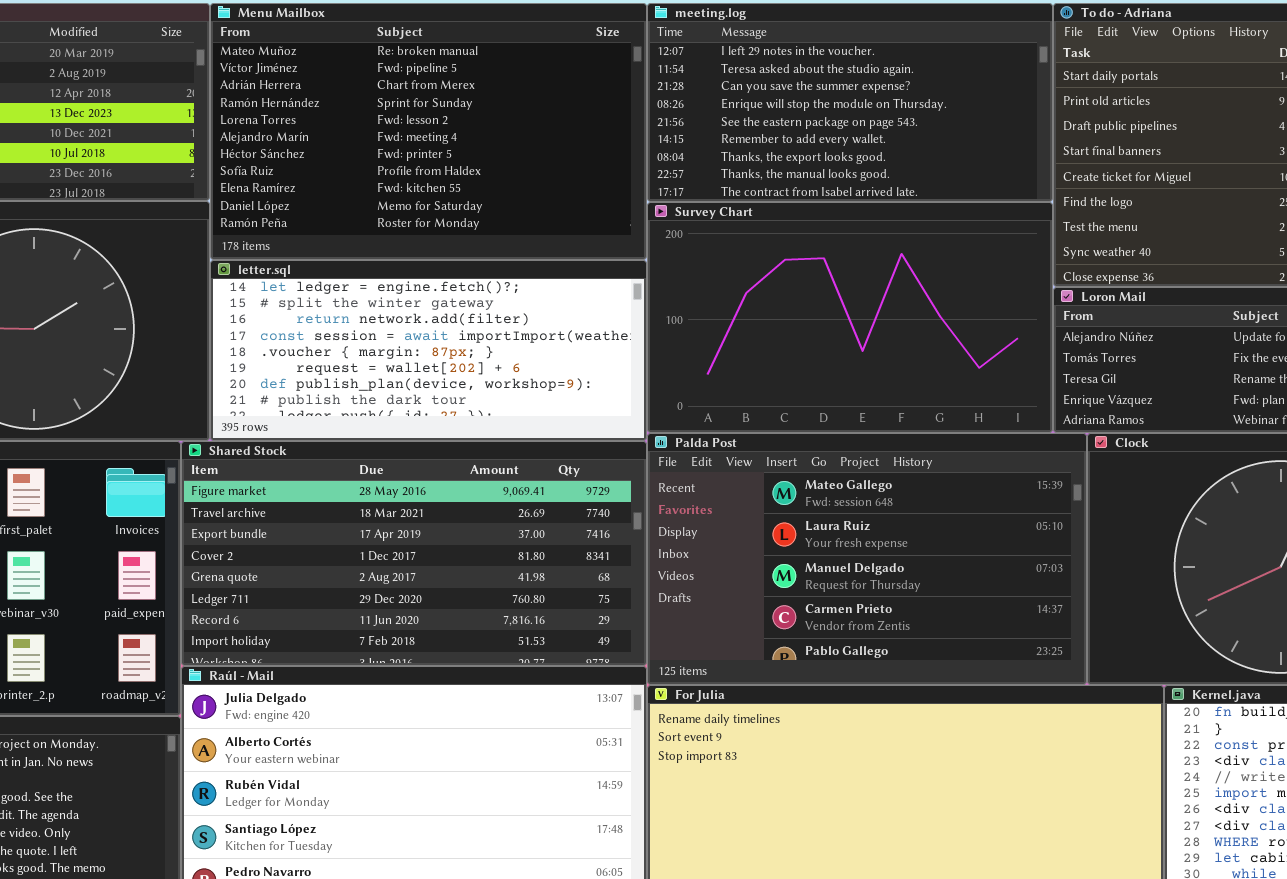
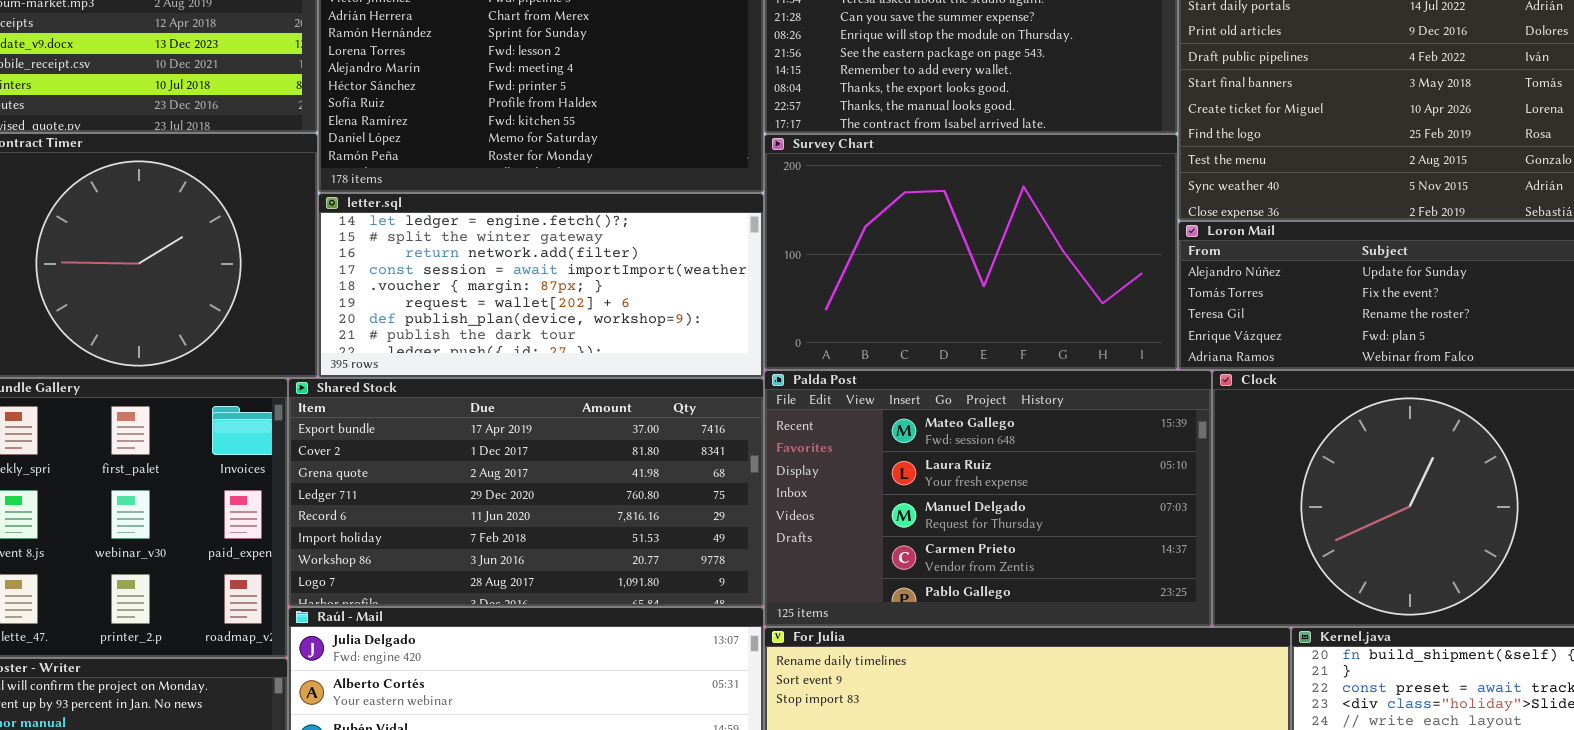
Shared Stock: [181,441,647,666] -> [288,378,764,607], scrolled down 2 rows

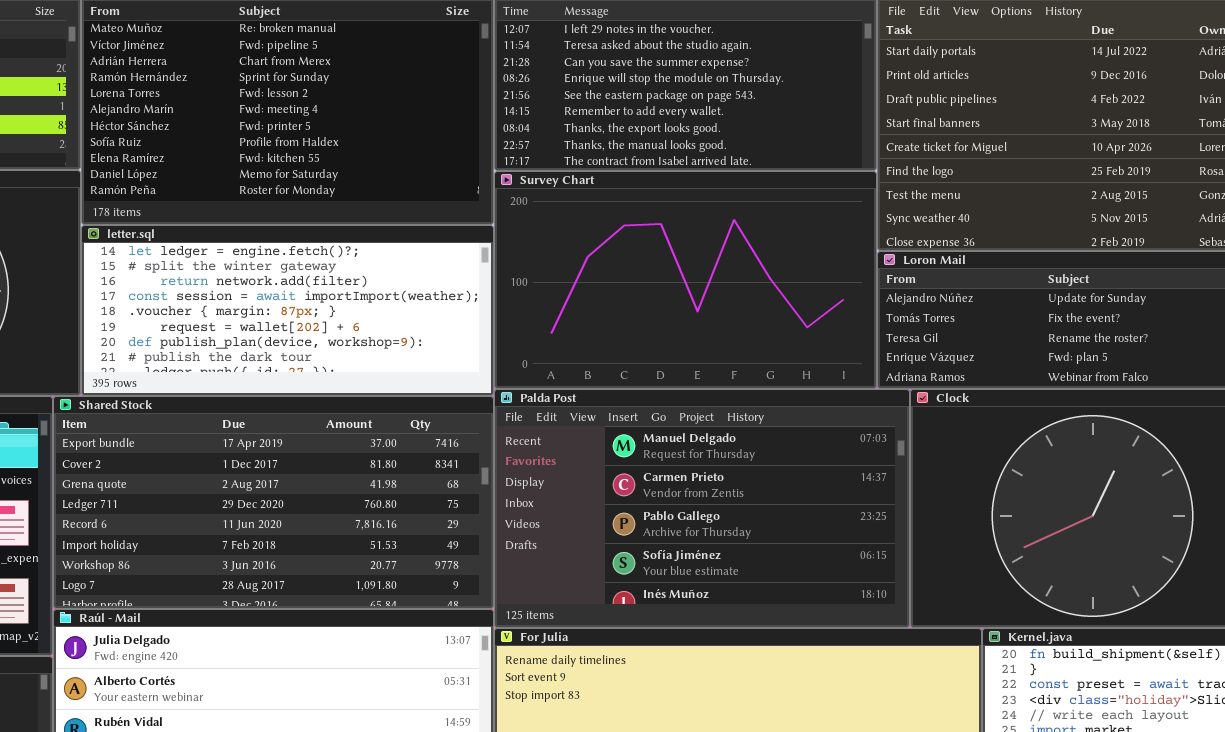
Palda Post: [764,370,1212,627] -> [494,389,910,628], scrolled down 2 rows

